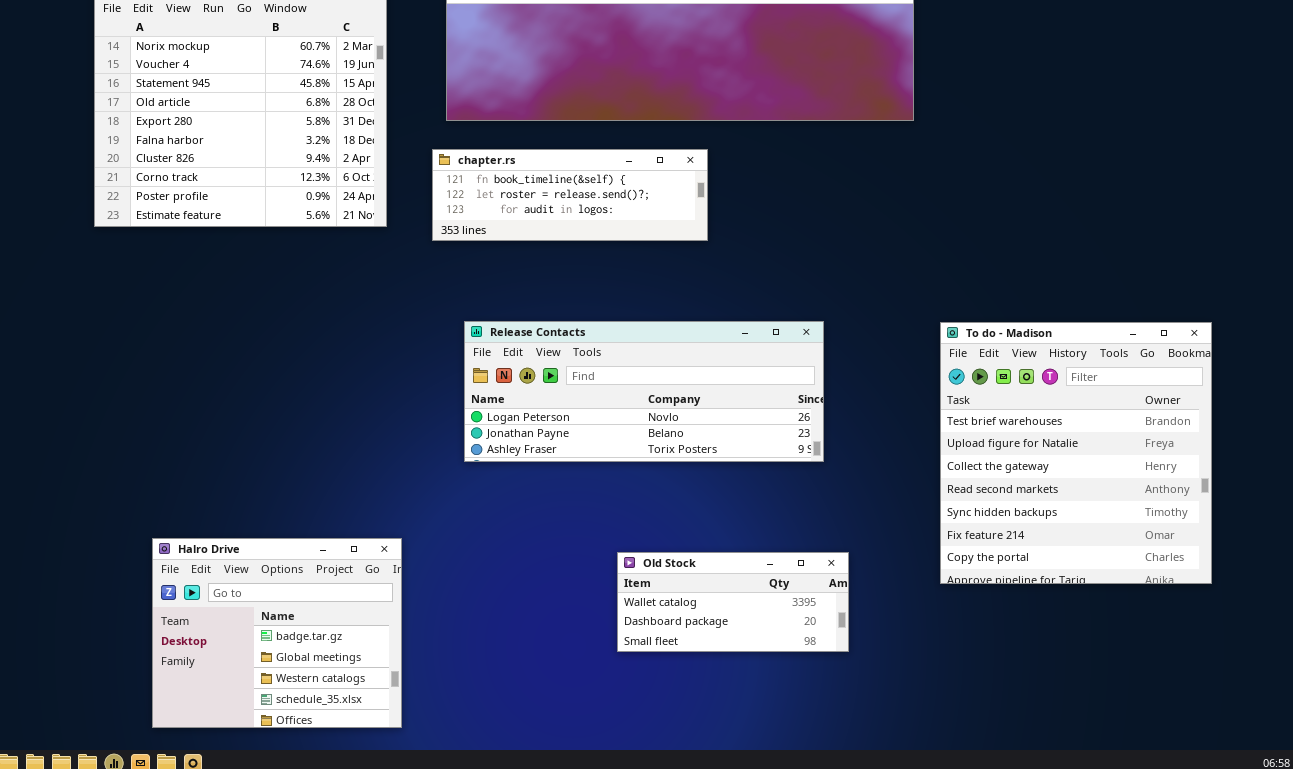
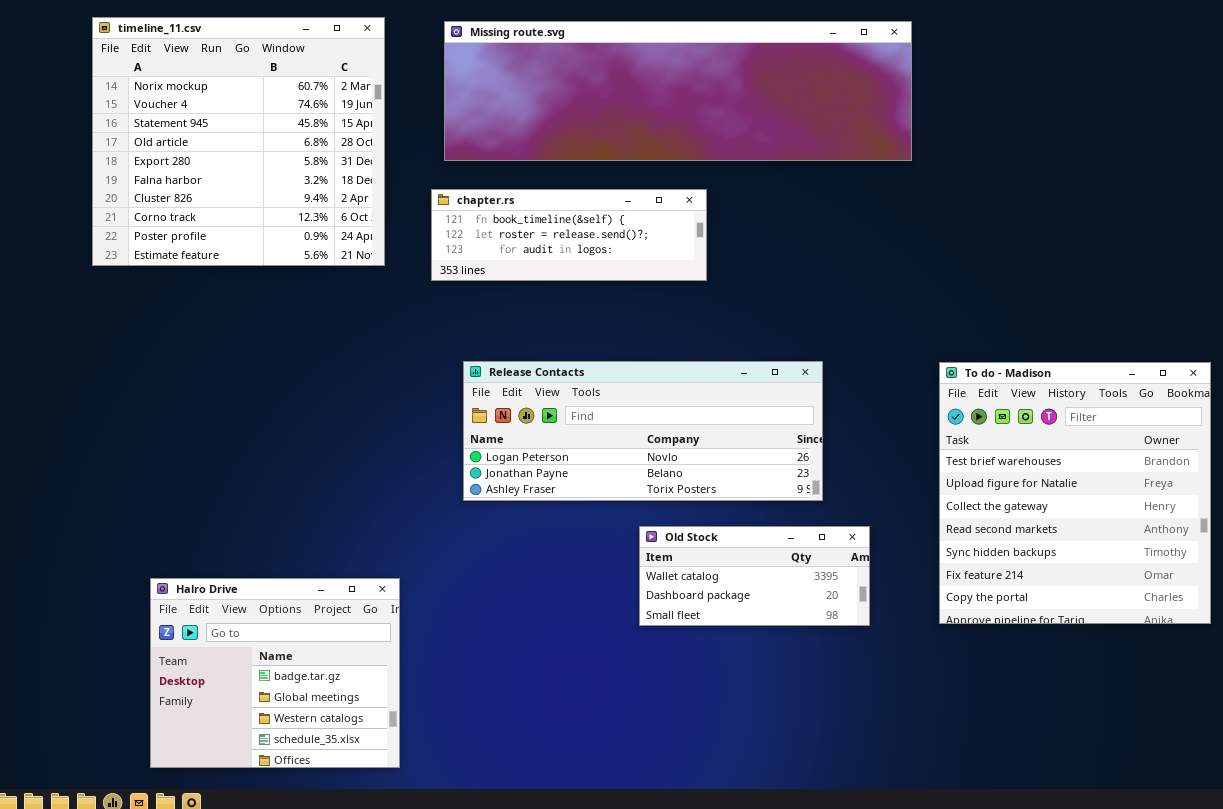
Old Stock: [617,552,849,652] -> [639,526,870,626], moved

